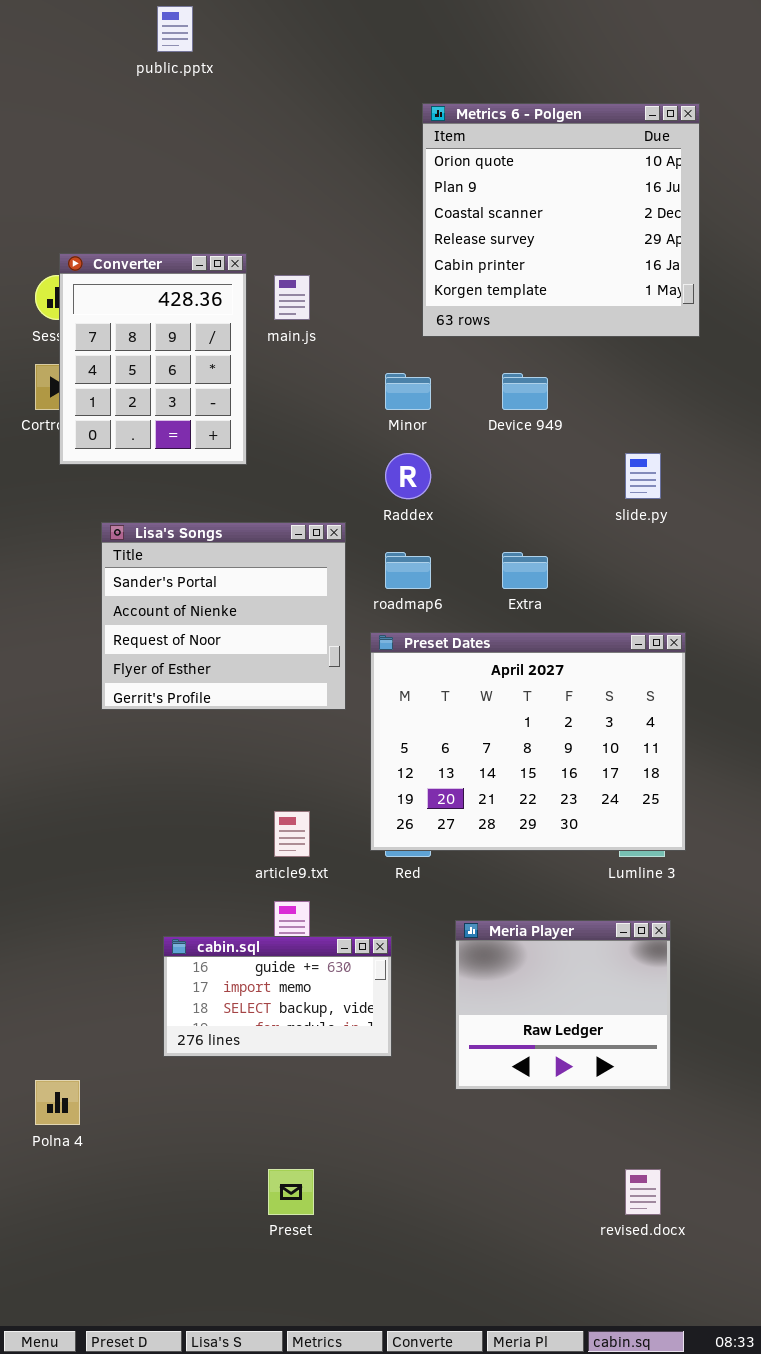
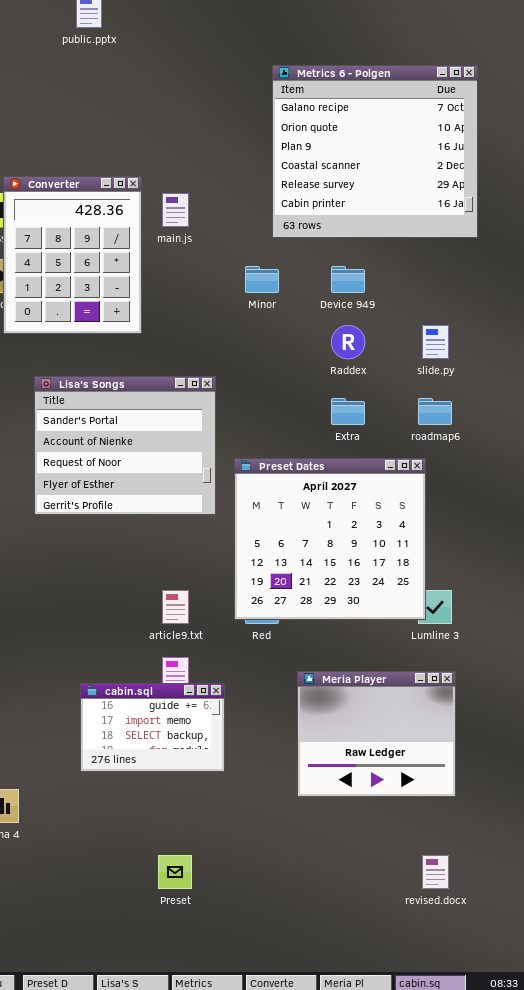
Metrics 6 - Polgen: [422,103,700,337] -> [272,65,478,238], scrolled up 1 row
Raddex: [385,453,431,499] -> [331,325,365,359], moved
roadmap6: [385,552,431,589] -> [418,398,452,425], moved
Preset Dates: [370,632,686,851] -> [234,458,426,620], resized
cabin.sql: [163,936,392,1057] -> [80,683,225,772], resized

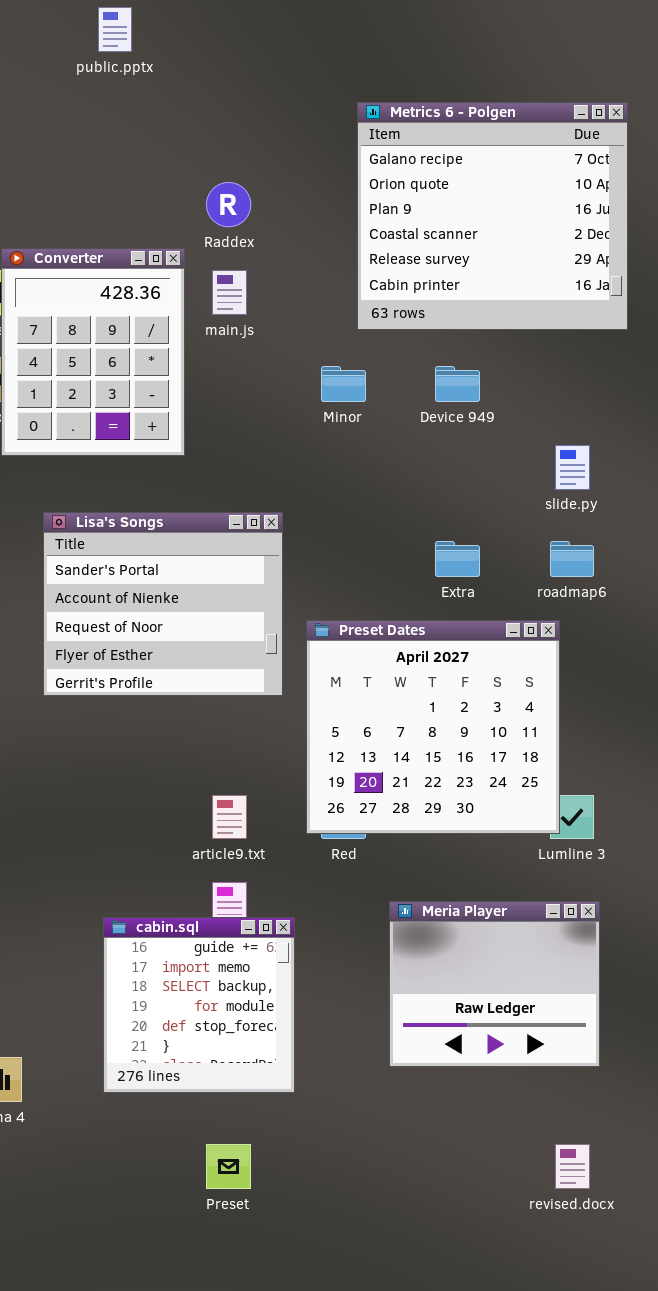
Raddex: [331,325,365,359] -> [206,182,251,227], moved
cabin.sql: [80,683,225,772] -> [103,917,295,1093], resized

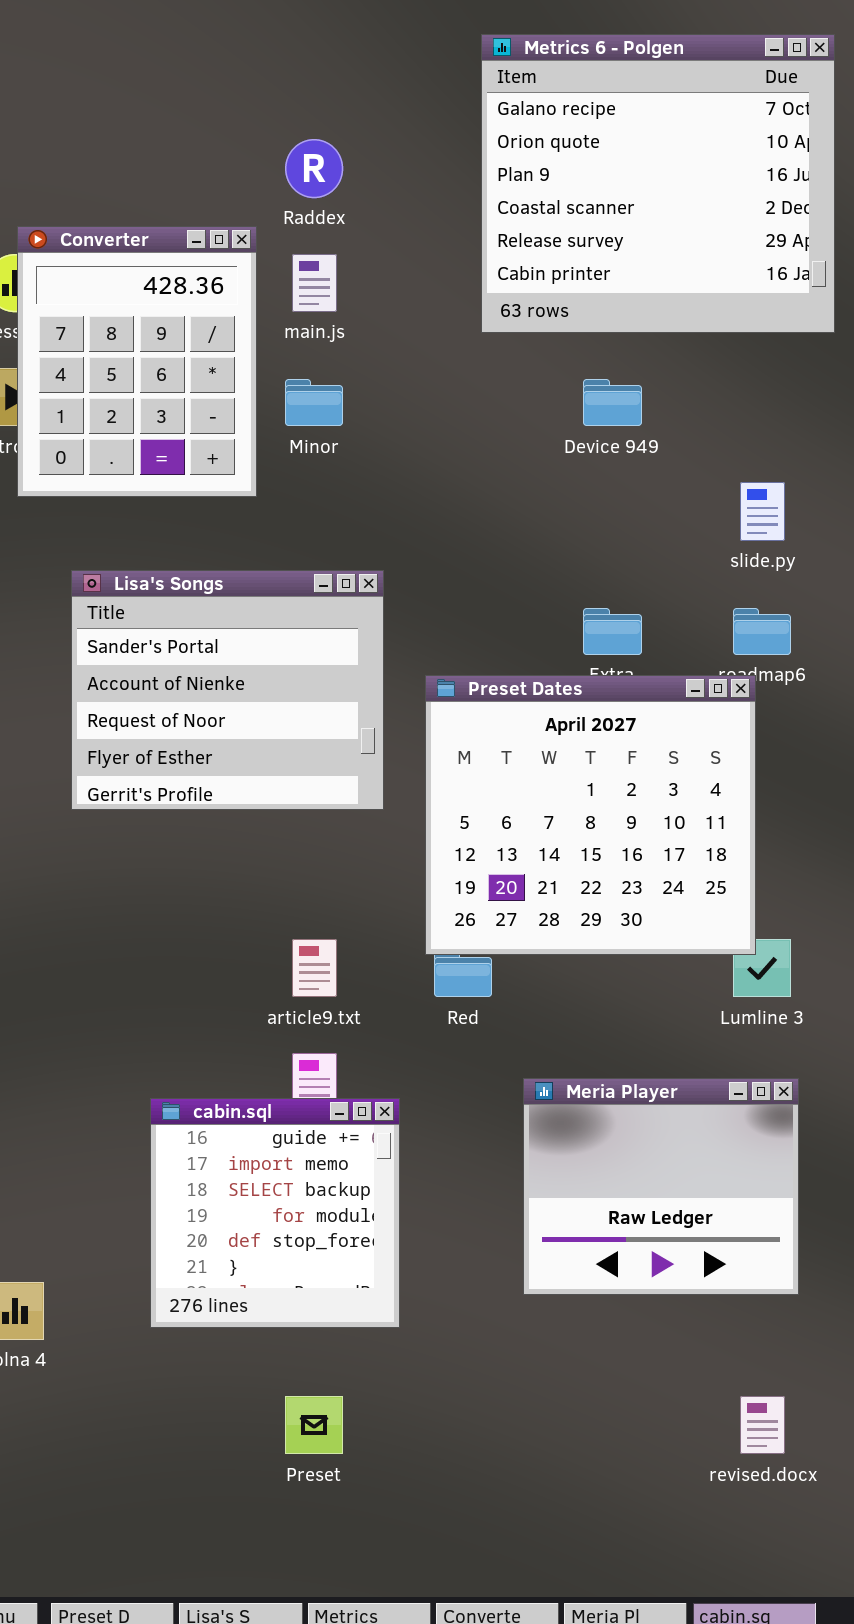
Minor: [321,366,366,402] -> [285,379,343,426], moved
Preset Dates: [306,620,560,834] -> [425,675,756,955], moved

